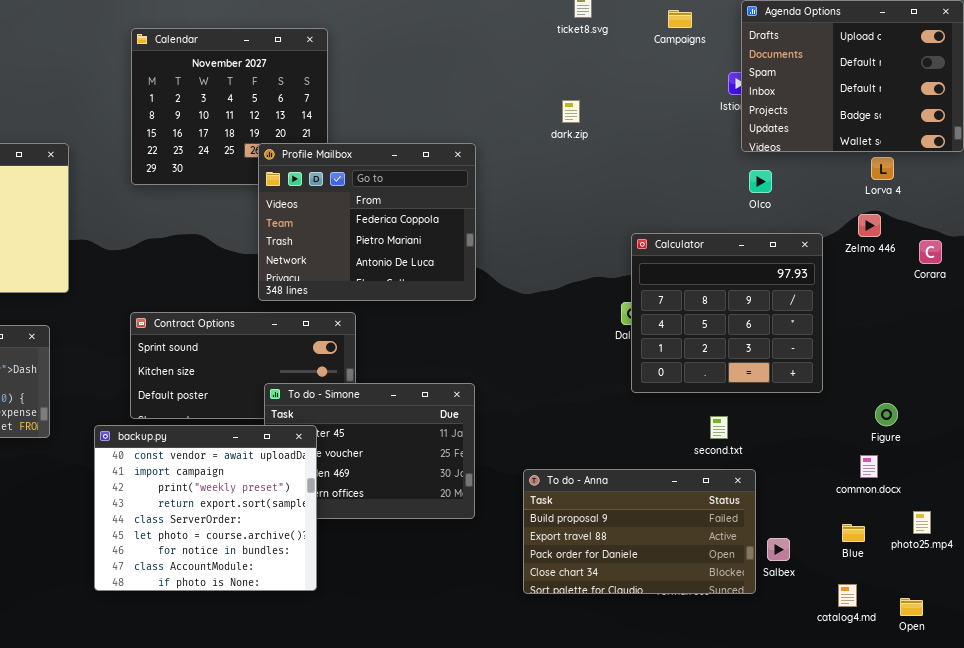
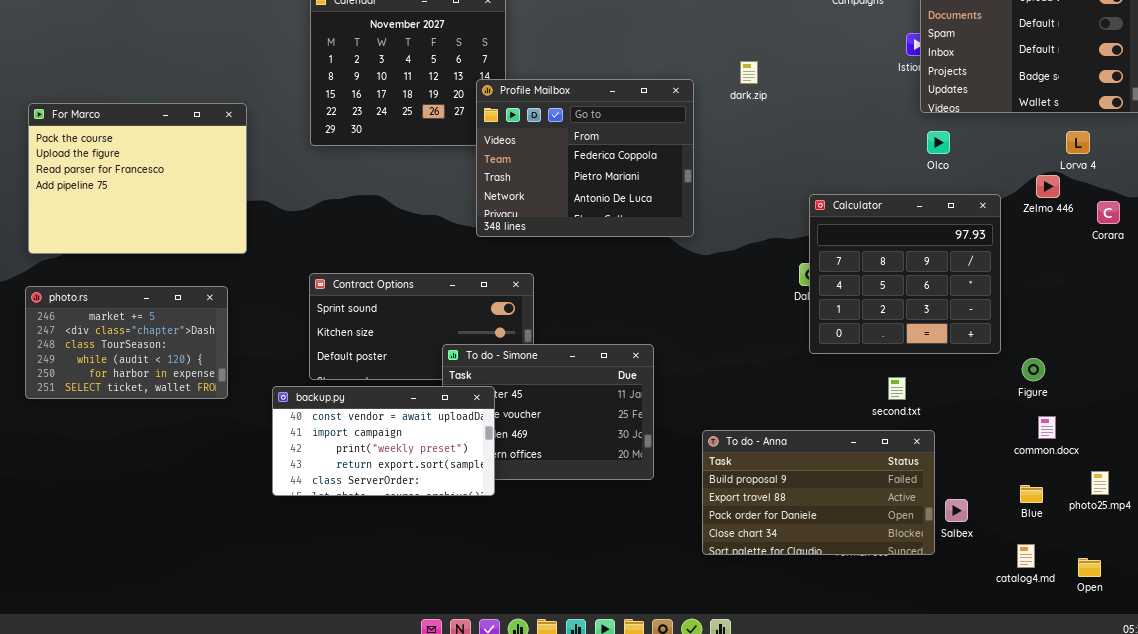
Profile Mailbox: [258,143,476,301] -> [476,79,694,237], moved
Lorva 4: [871,157,894,180] -> [1066,131,1090,154], moved
Figure: [875,403,898,426] -> [1022,358,1045,381], moved
backup.py: [94,425,317,591] -> [272,386,495,496], resized

